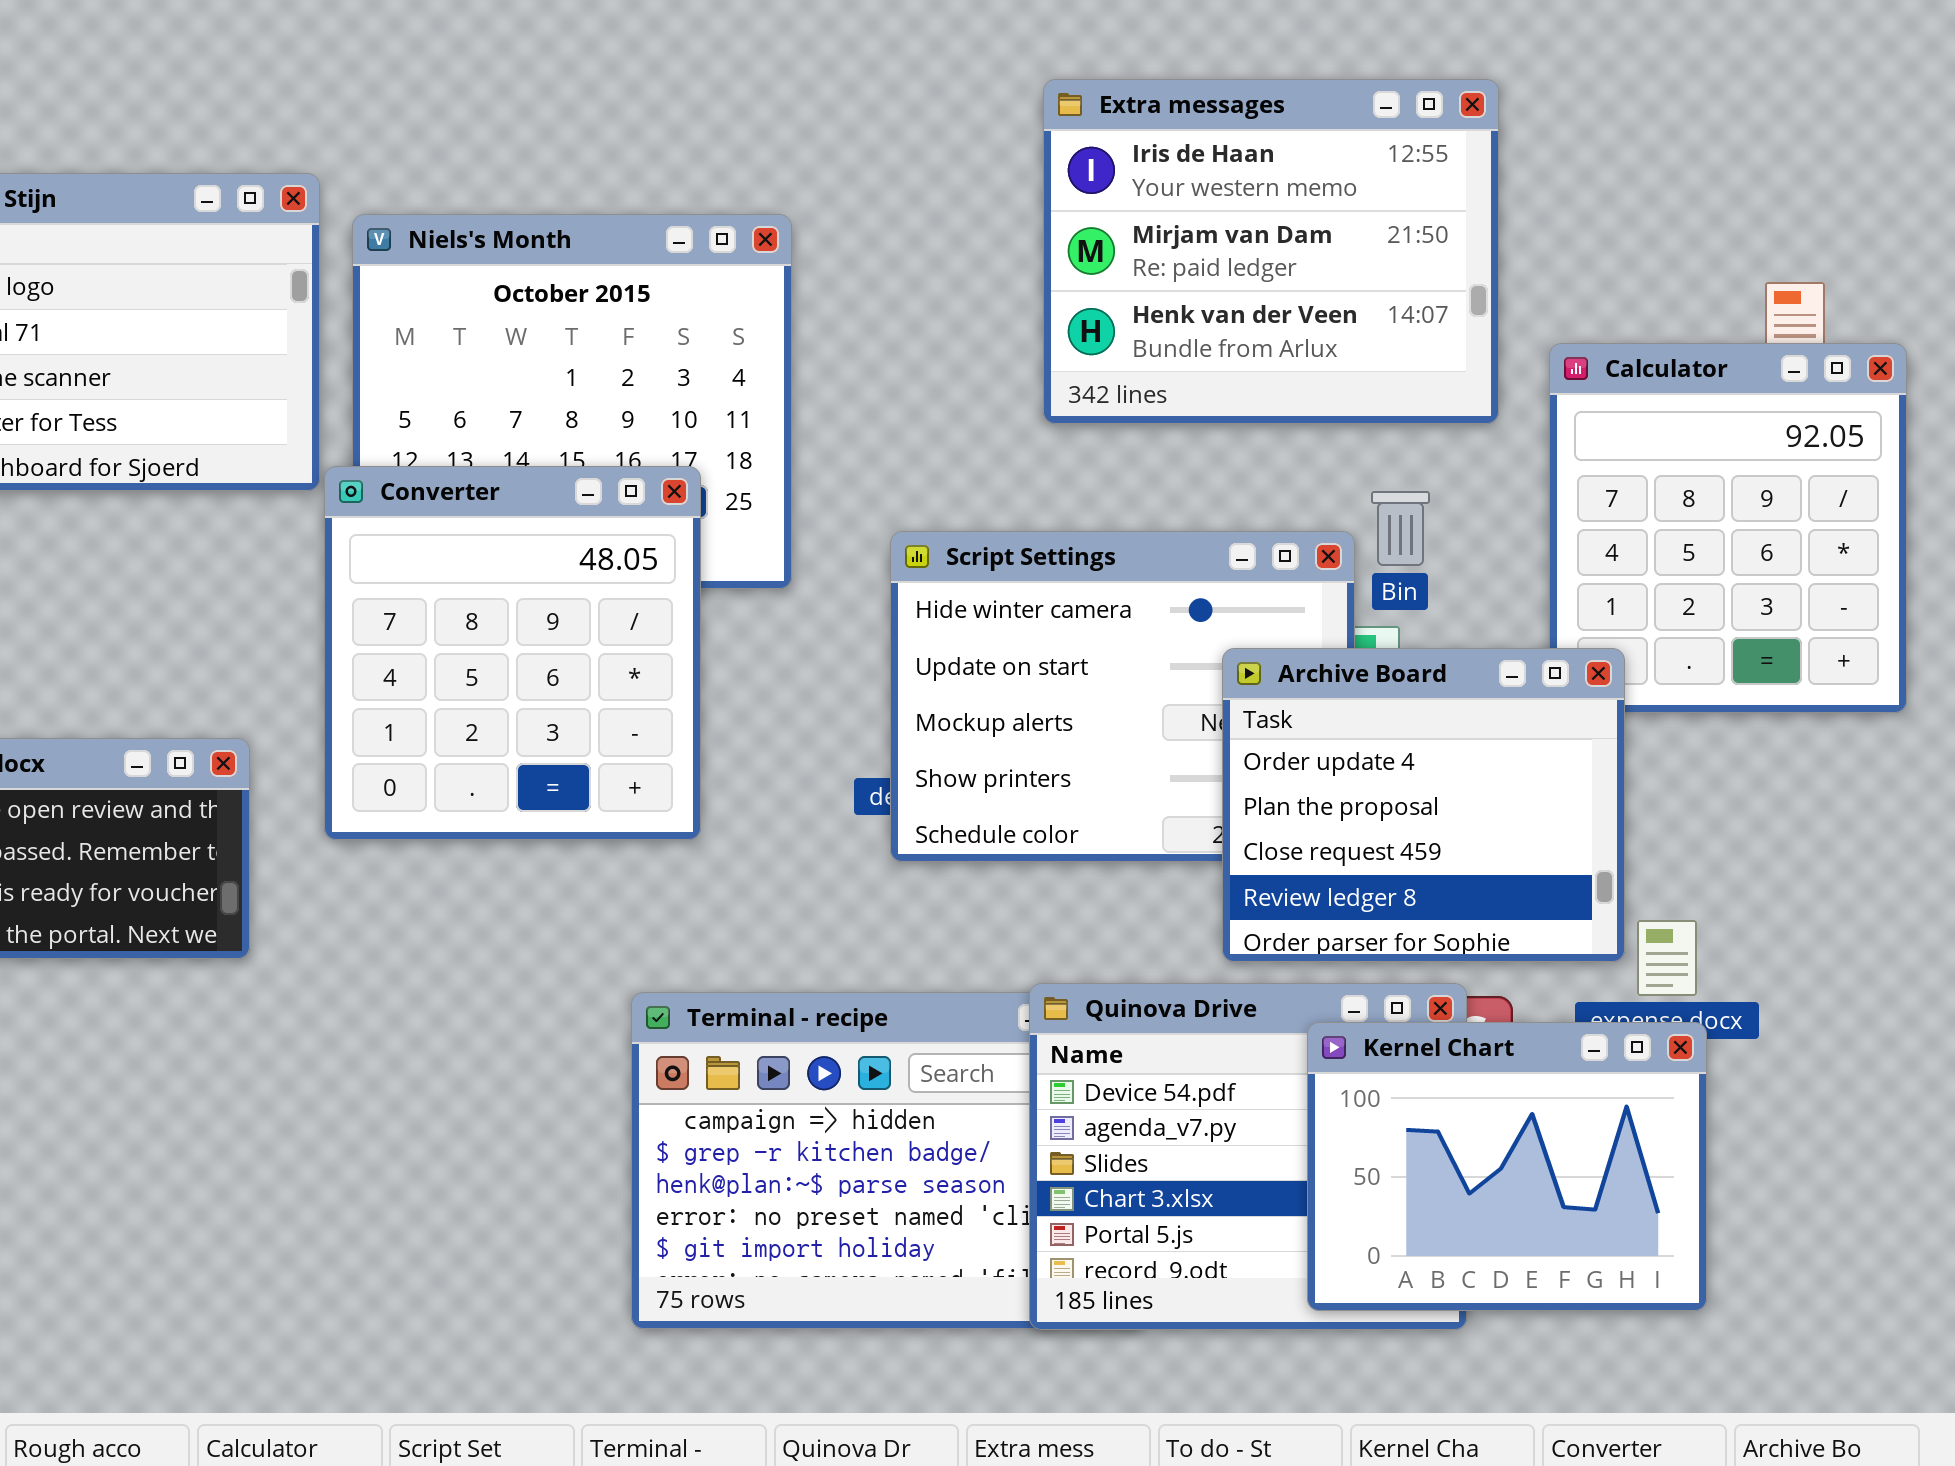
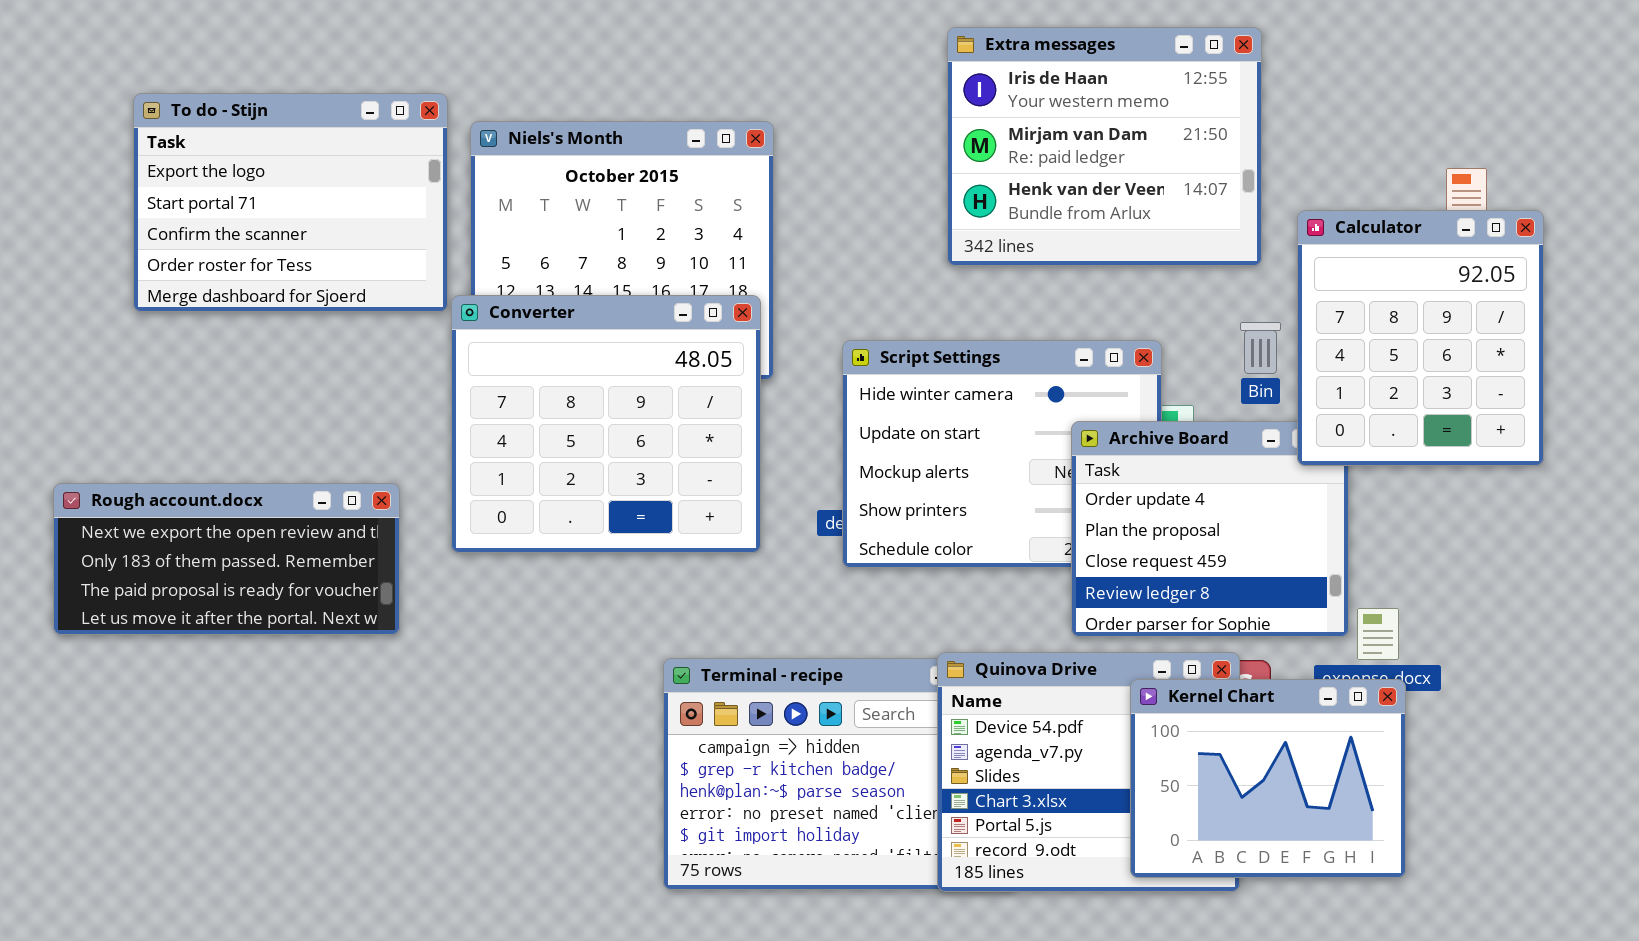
Calculator: [1549,343,1907,713] -> [1297,210,1544,466], raised
Converter: [324,466,701,840] -> [451,295,761,553], resized
Bin: [1371,491,1430,566] -> [1240,322,1281,374], moved

